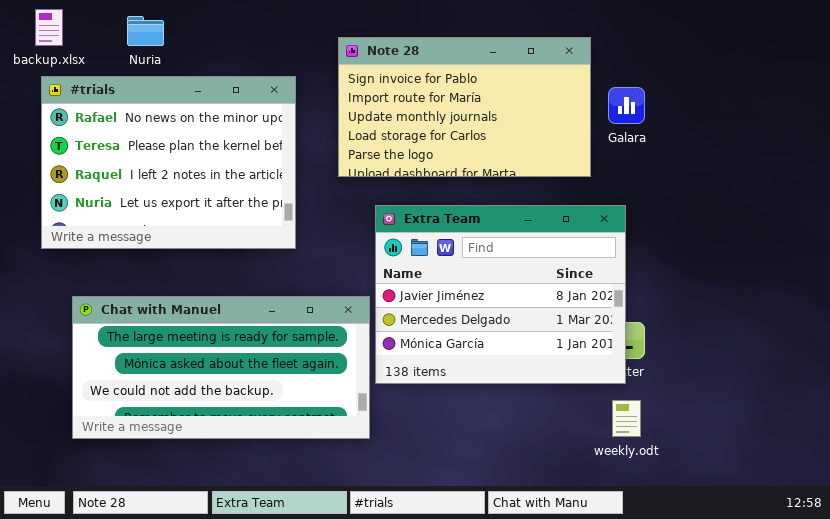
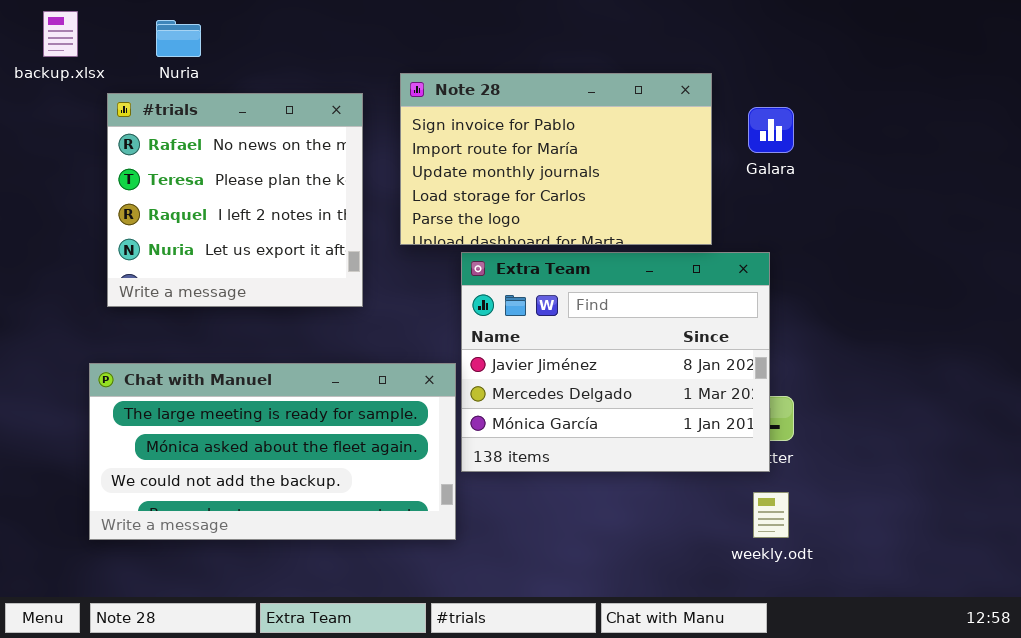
Note 28: [338,37,591,177] -> [400,73,712,245], moved
#trials: [41,76,296,249] -> [107,93,363,307], resized

